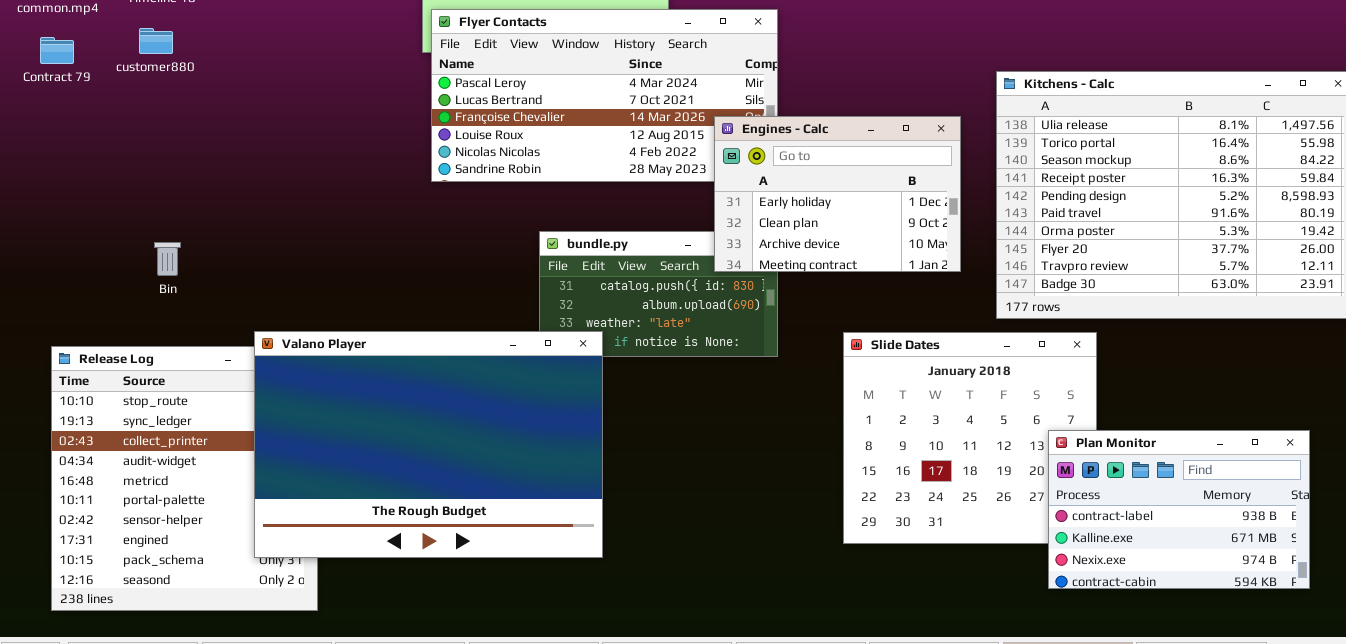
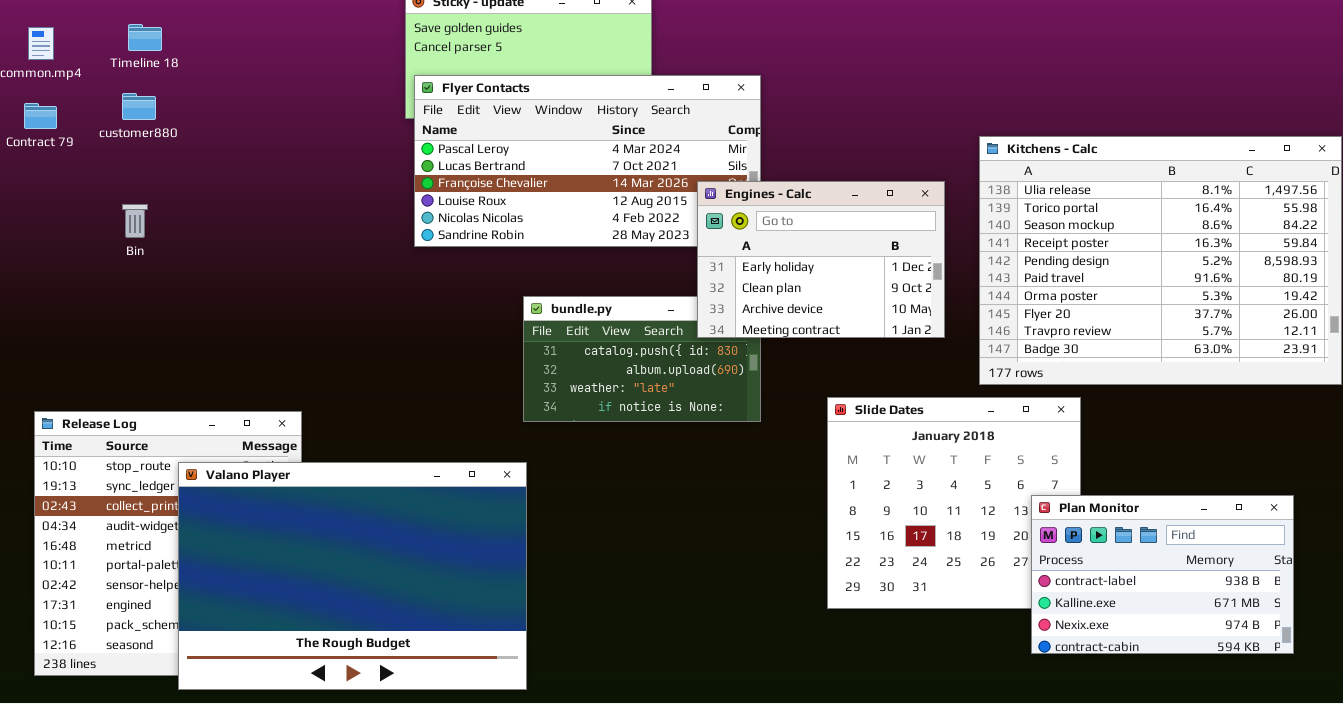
Bin: [154,242,181,276] -> [122,204,148,238], moved
Valano Player: [254,331,603,558] -> [178,462,527,690], moved

